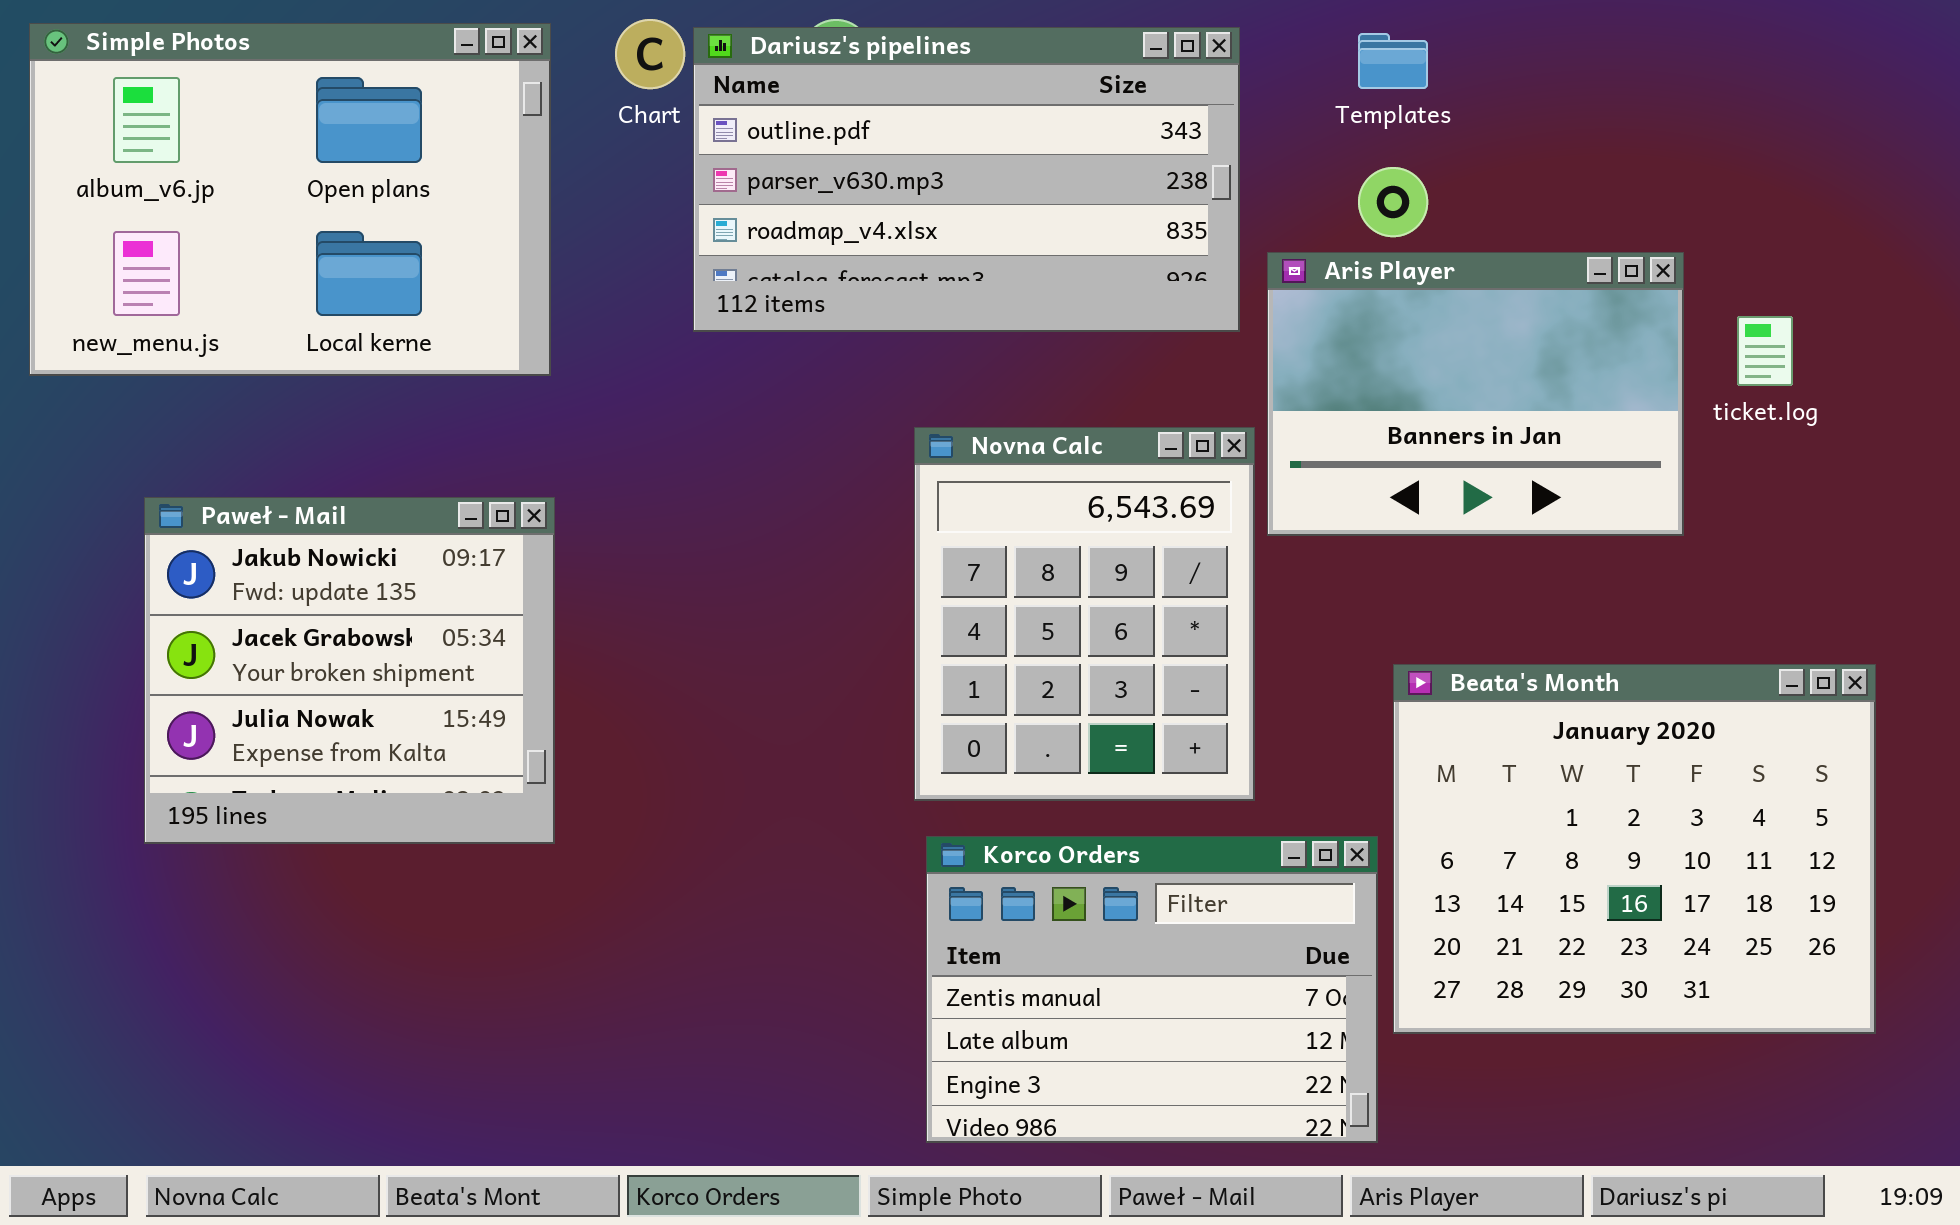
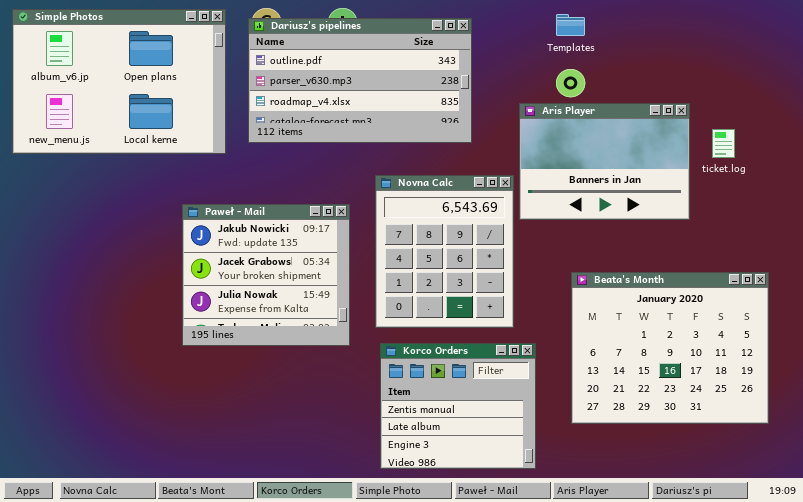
Dariusz's pipelines: [693,27,1240,332] -> [248,18,472,143], moved
Paweł - Mail: [144,497,555,844] -> [182,204,350,346], moved
Korco Orders: [926,836,1378,1143] -> [380,343,536,469], resized

